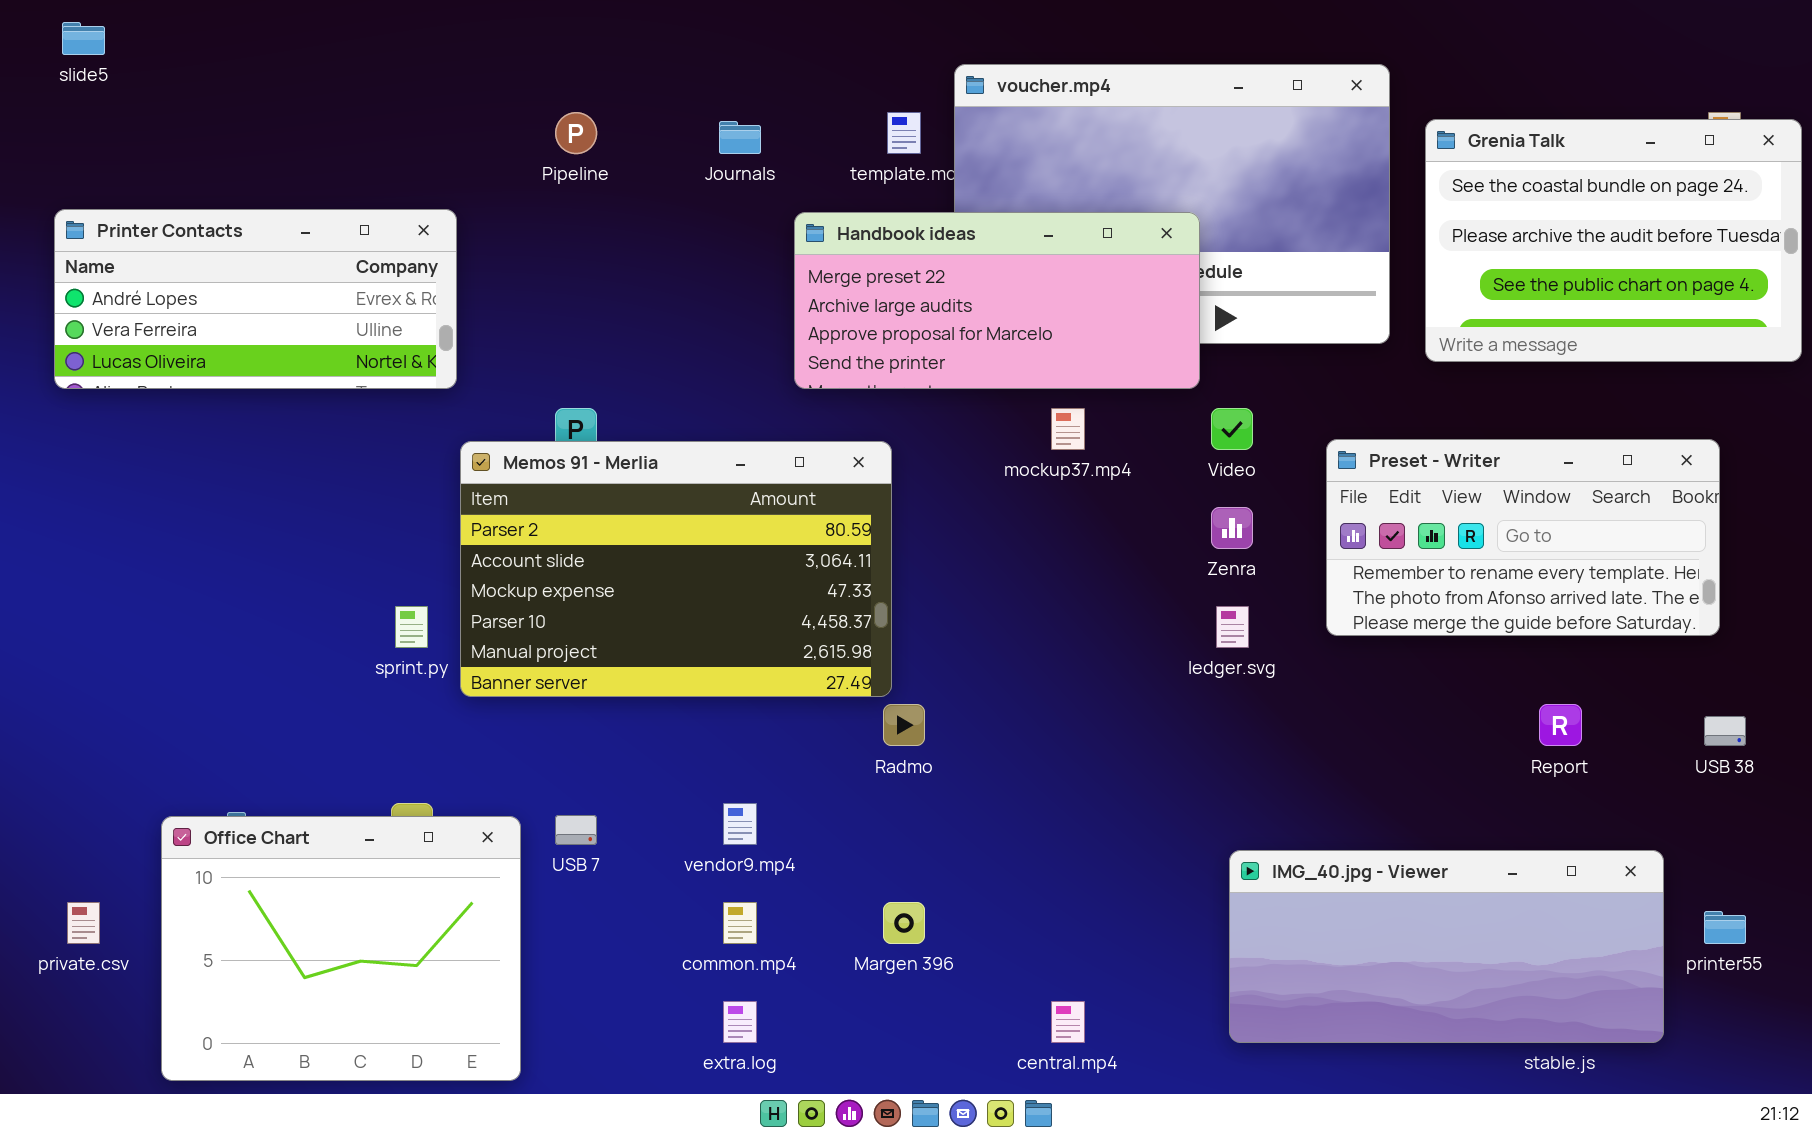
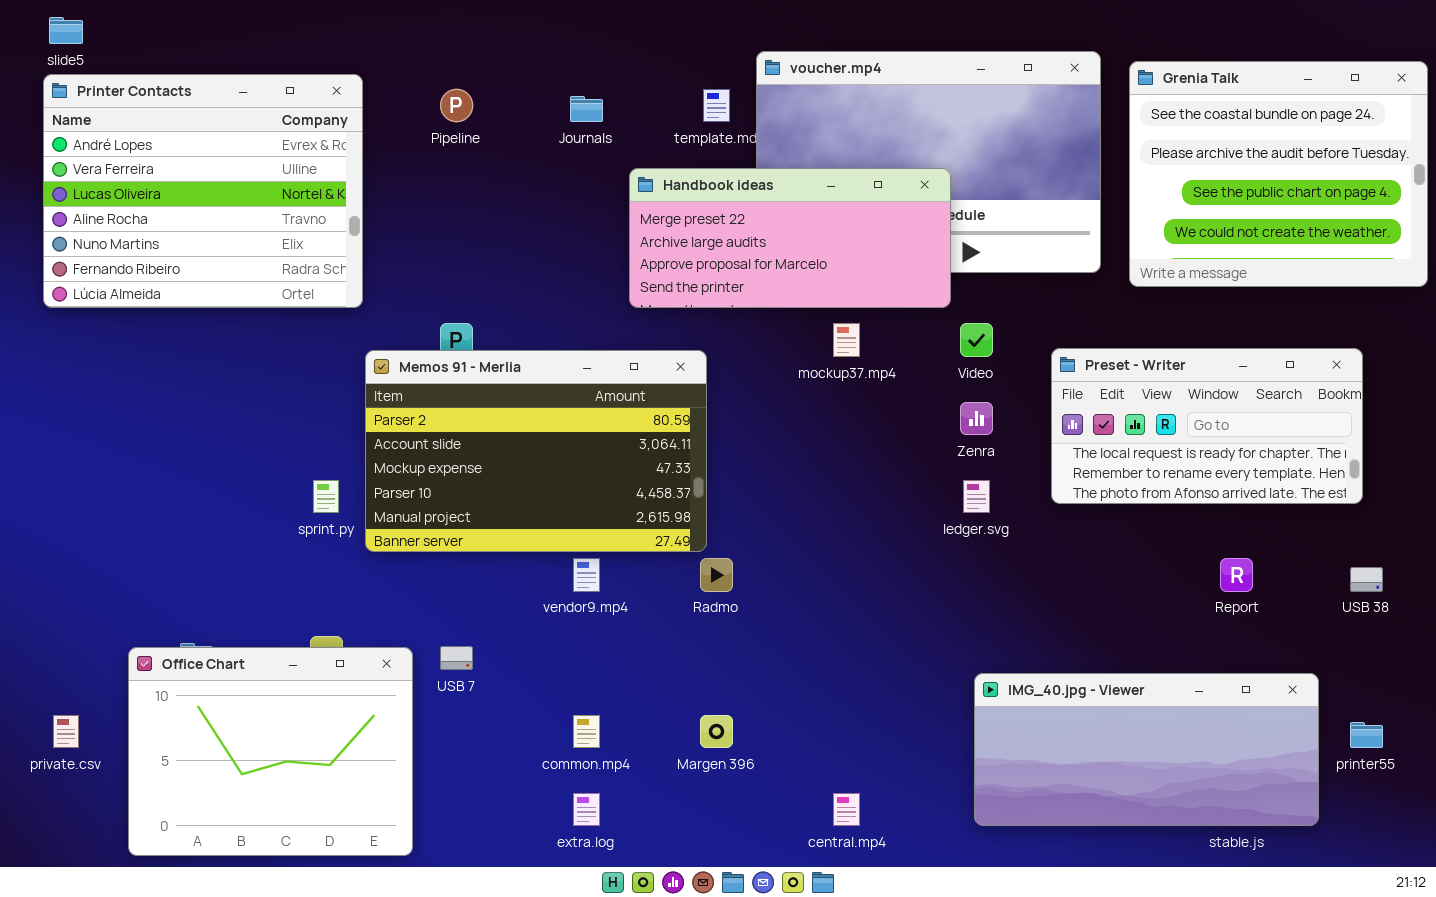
Grenia Talk: [1425,119,1802,362] -> [1129,61,1428,287], resized
Printer Contacts: [54,209,457,389] -> [43,74,363,308], resized
Preset - Writer: [1326,439,1720,636] -> [1051,348,1363,504], scrolled up 1 row
vendor9.mp4: [723,803,757,845] -> [573,558,600,592], moved

